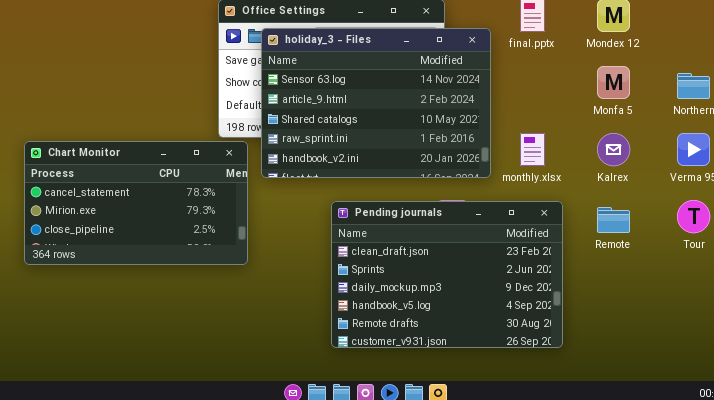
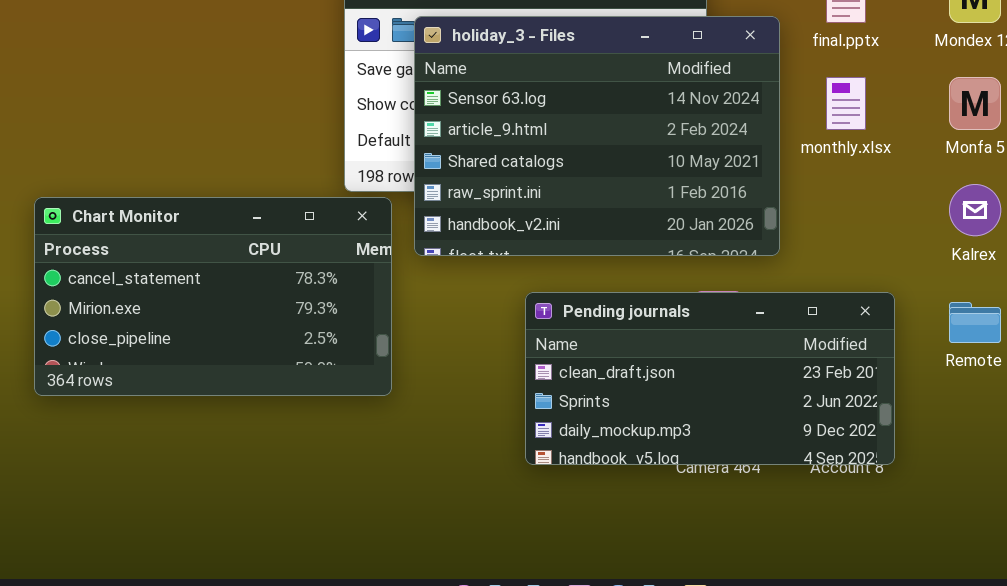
monthly.xlsx: [520,133,545,166] -> [826,77,866,130], moved
Pending journals: [331,201,563,348] -> [525,292,895,465], resized

